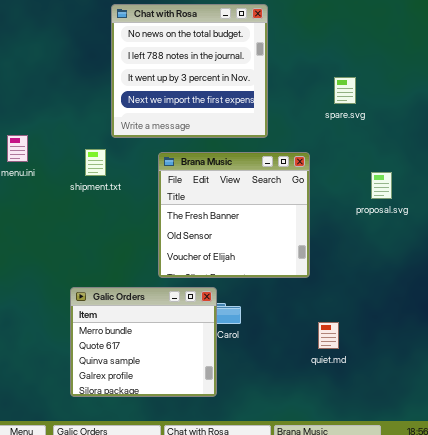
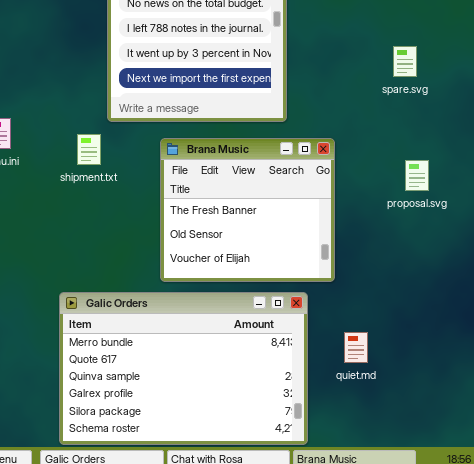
spare.svg: [334,77,356,104] -> [393,46,417,77], moved
Galic Orders: [70,287,217,397] -> [59,292,308,445], resized

